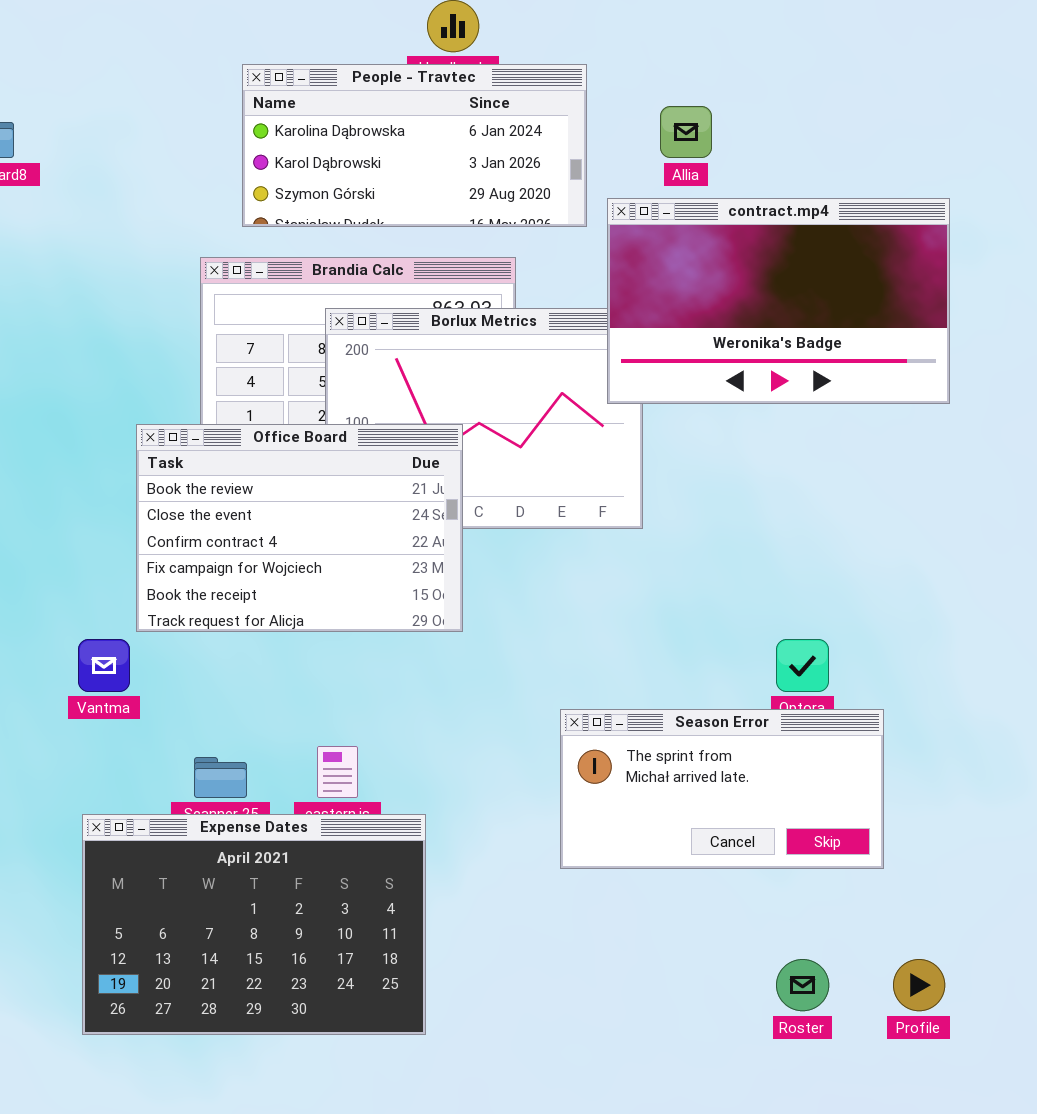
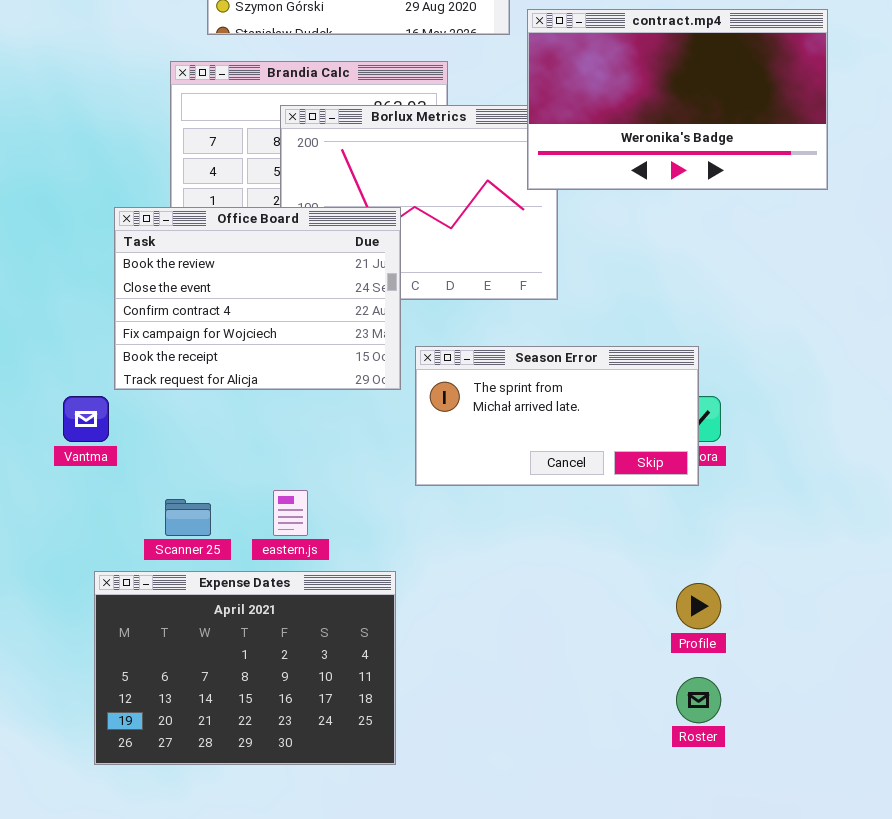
Season Error: [560,709,884,869] -> [415,346,699,486], moved
Expense Dates: [82,814,426,1035] -> [94,571,396,765], moved
Profile: [893,959,945,1011] -> [676,583,721,629], moved

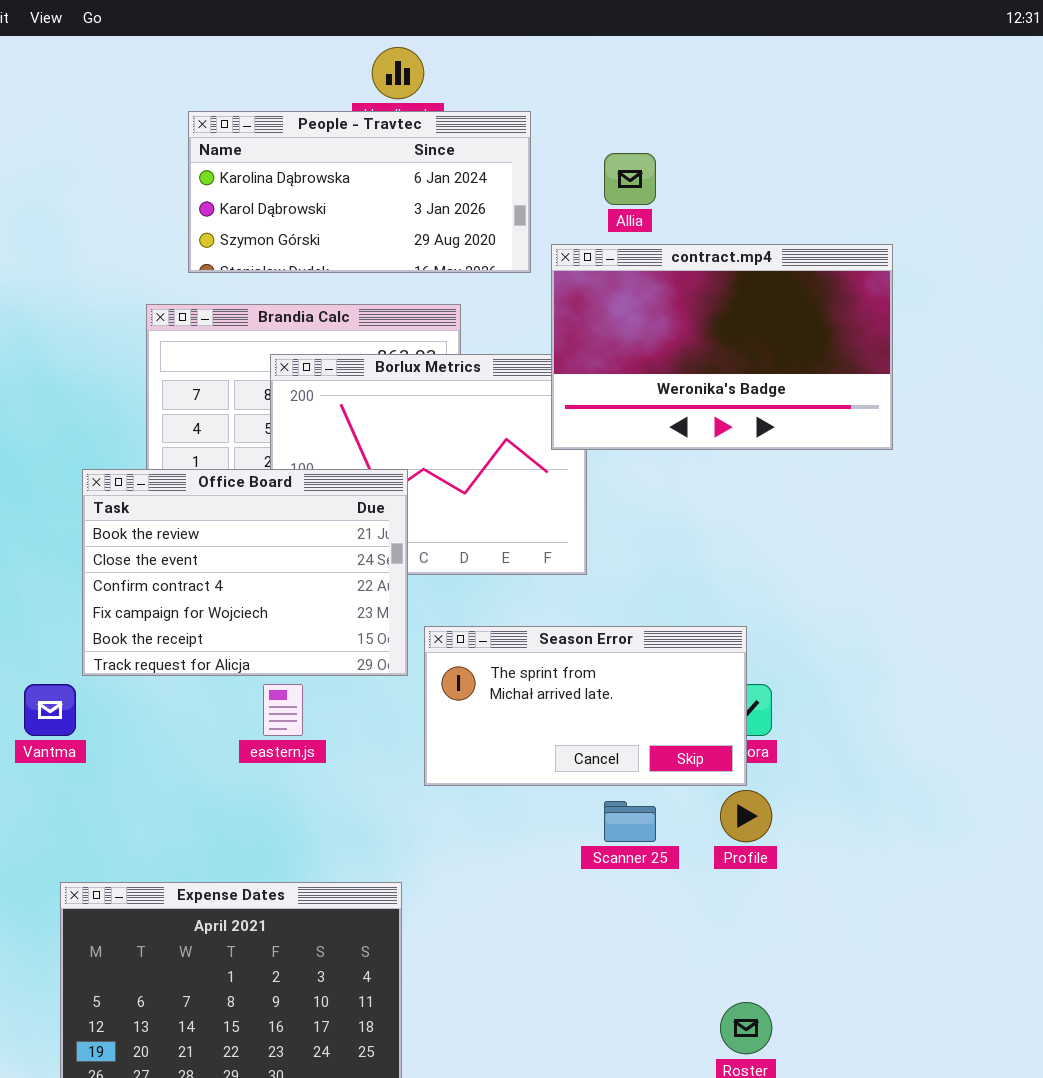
eastern.js: [273,490,308,536] -> [263,684,303,736], moved
Scanner 25: [165,499,211,536] -> [604,801,656,842], moved
Profile: [676,583,721,629] -> [720,790,772,842], moved

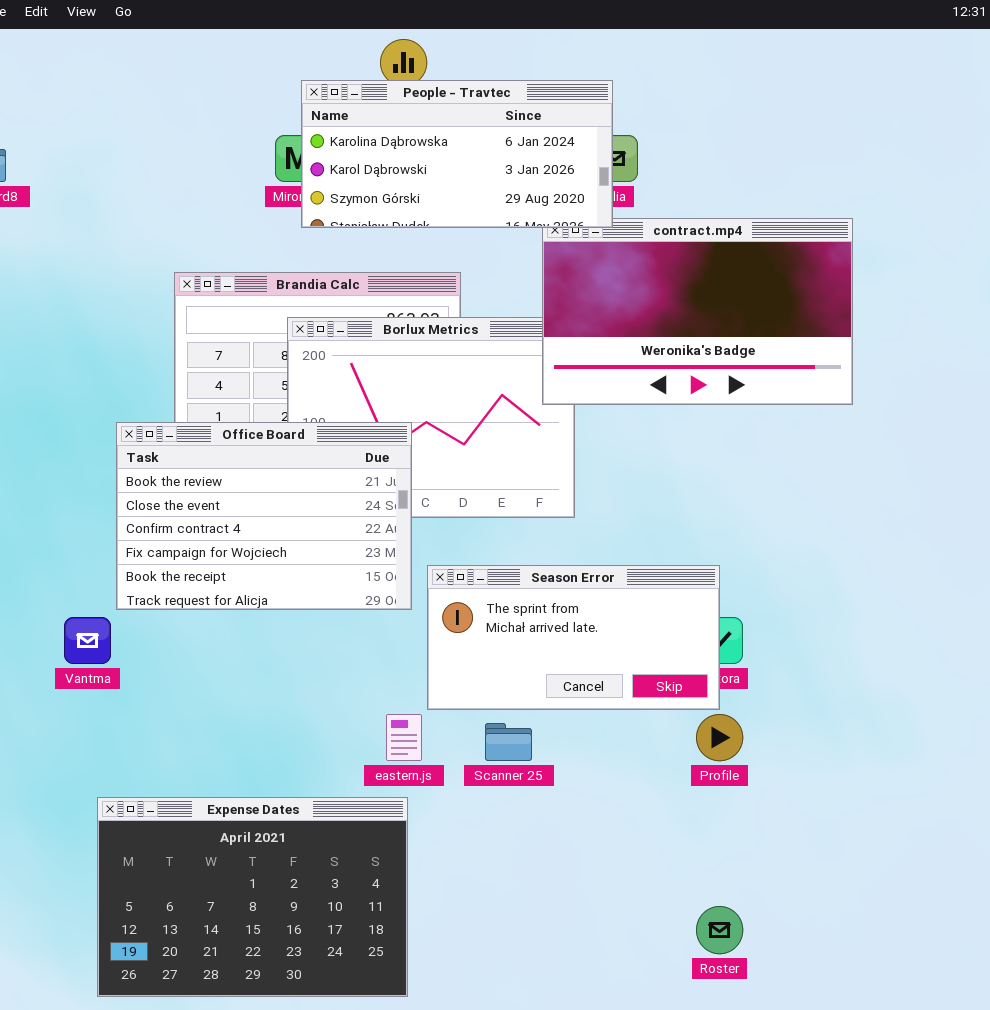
People - Travtec: [188,111,531,273] -> [301,80,613,228], moved
eastern.js: [263,684,303,736] -> [386,714,422,761], moved
Scanner 25: [604,801,656,842] -> [485,723,532,761], moved

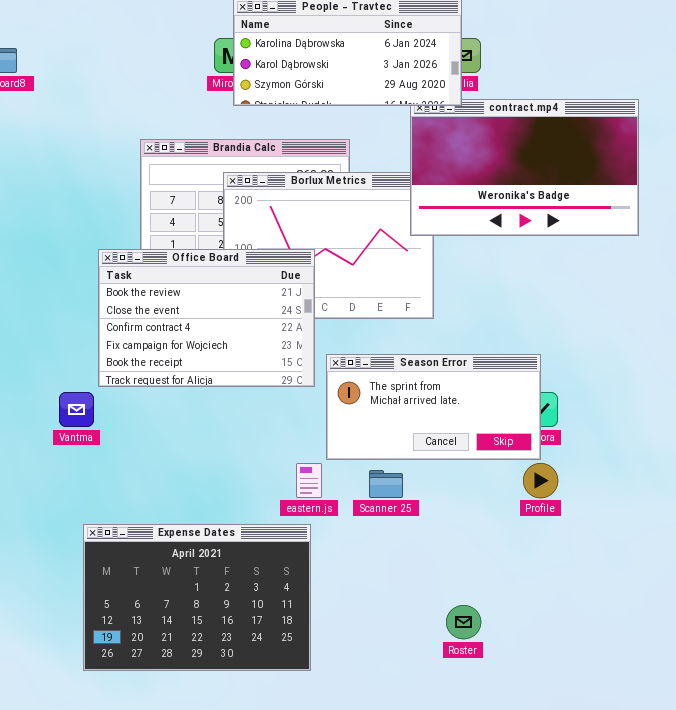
Roster: [696,906,743,954] -> [446,605,481,639], moved

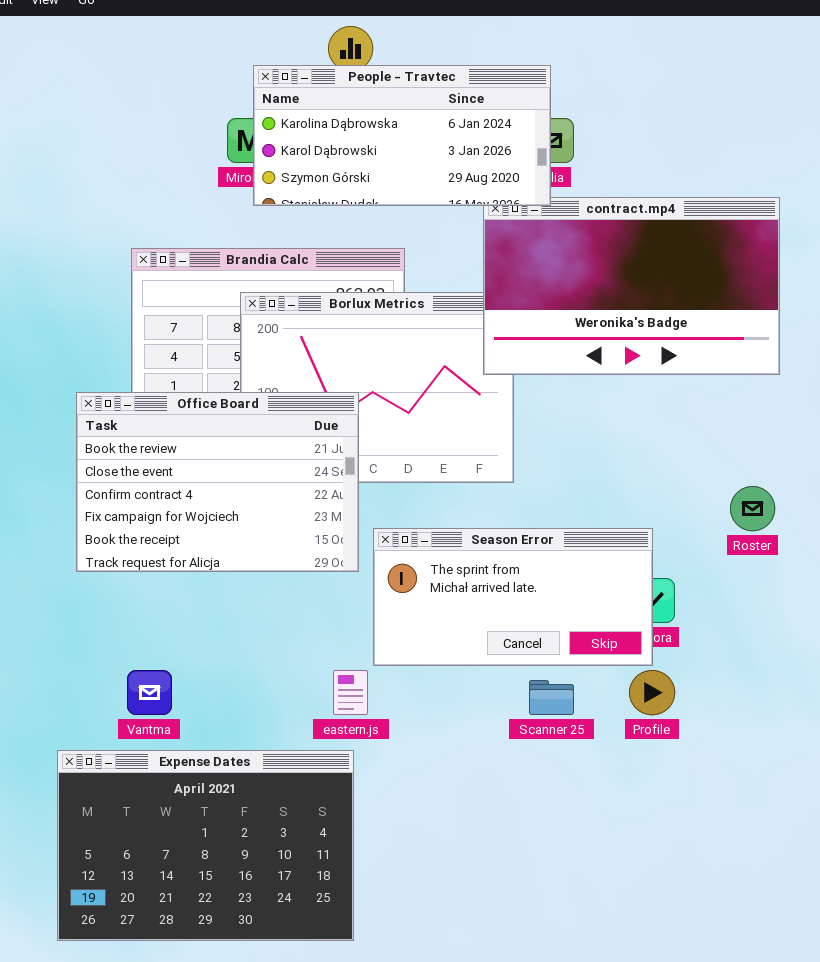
Vantma: [59,392,94,427] -> [127,670,172,715], moved
Scanner 25: [369,470,403,498] -> [529,680,574,715], moved
Roster: [446,605,481,639] -> [730,486,775,531], moved

